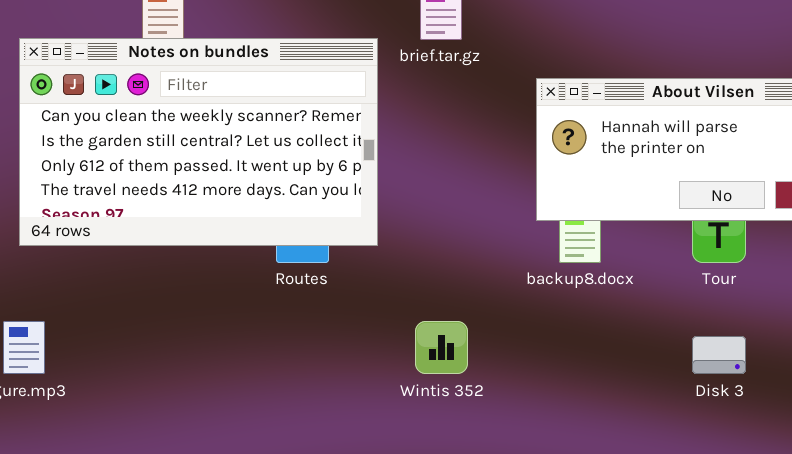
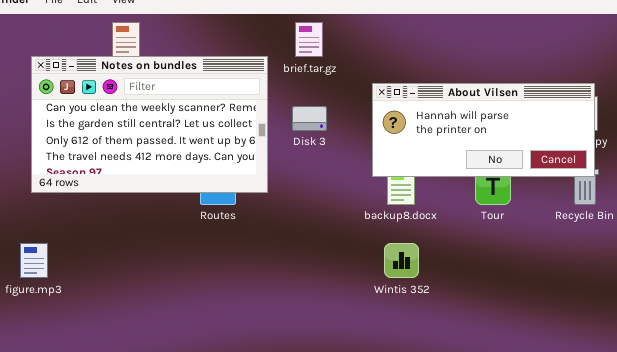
Wintis 352: [415,321,468,374] -> [384,243,419,278], moved
Disk 3: [692,336,746,374] -> [292,106,327,131], moved

